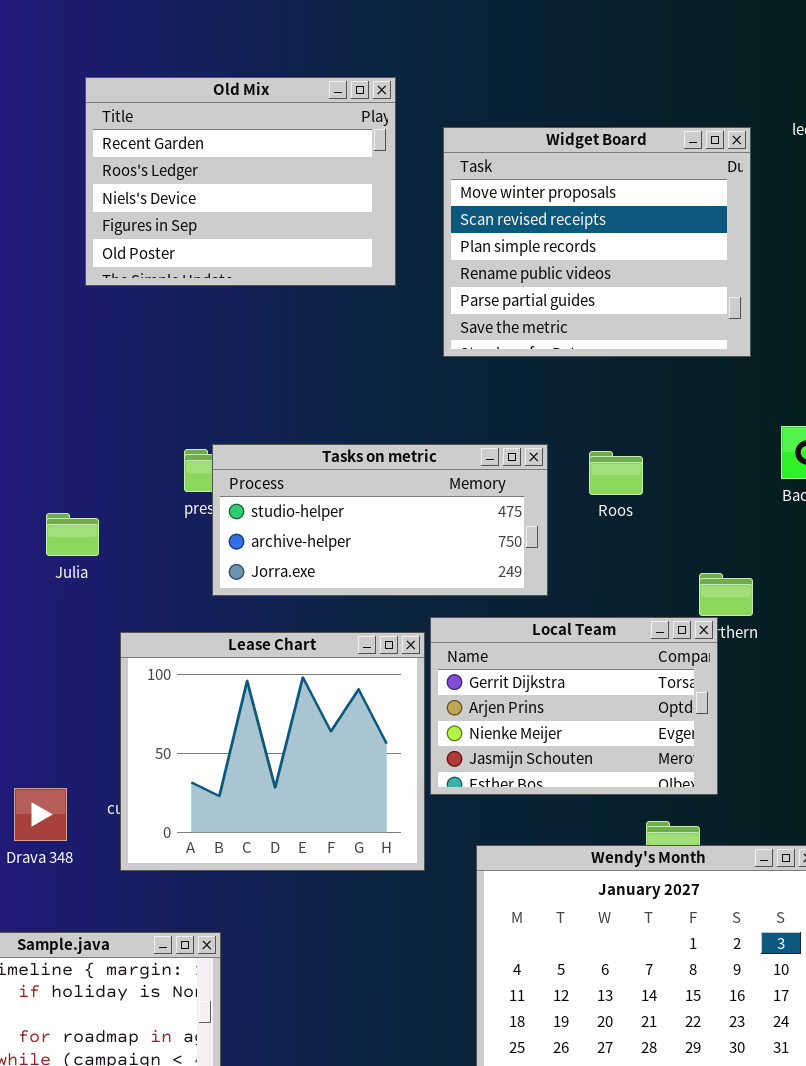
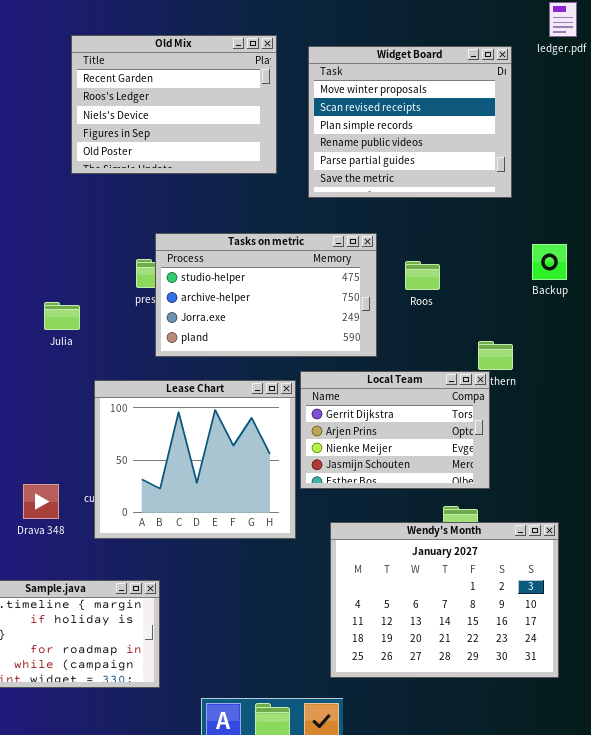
Old Mix: [85,77,396,286] -> [71,35,277,174], moved
Tasks on metric: [212,444,548,596] -> [155,233,377,357], resized

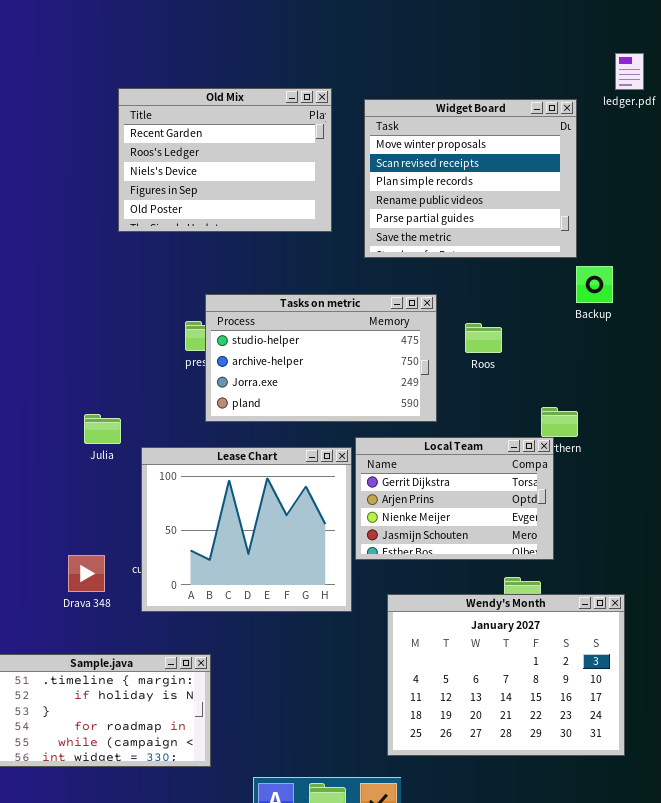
Backup: [532,244,567,280] -> [576,266,613,303], moved
Julia: [44,302,80,330] -> [84,414,121,444], moved

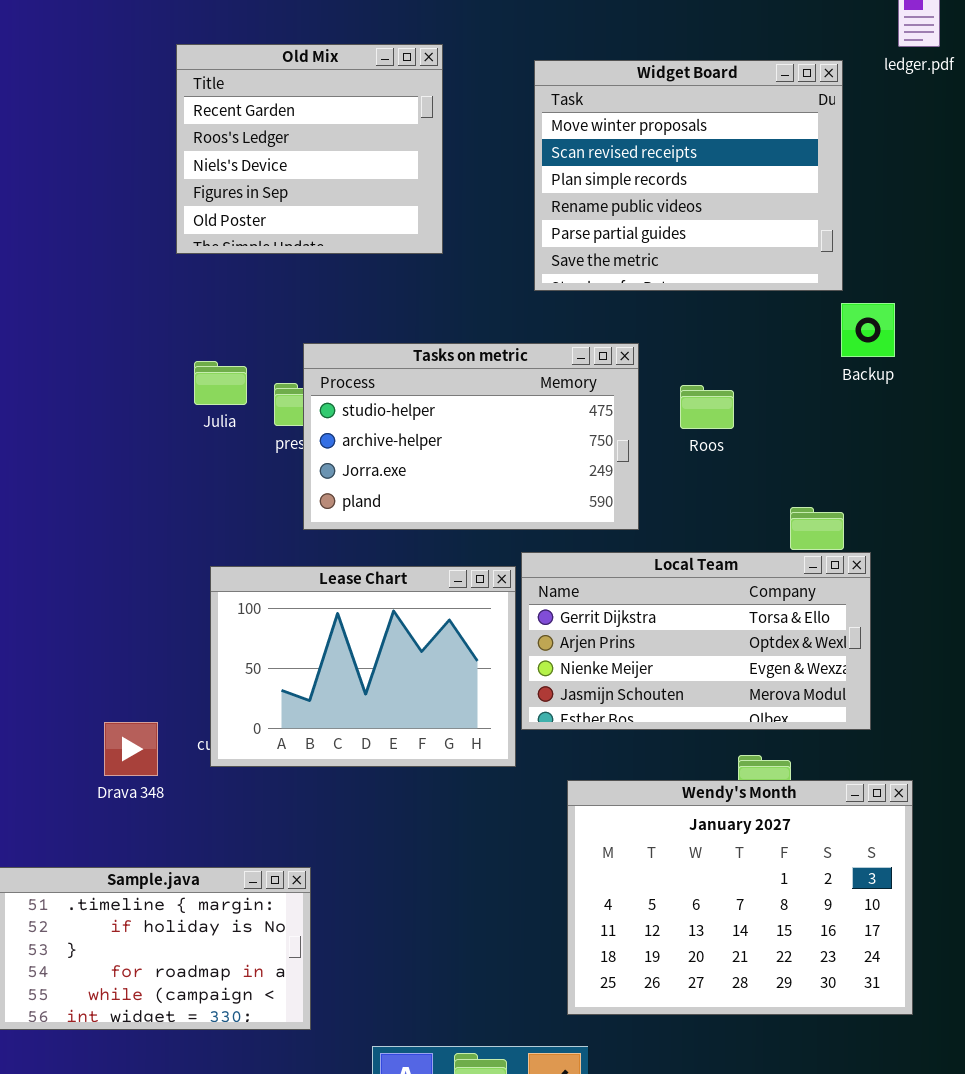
Old Mix: [118,88,332,232] -> [176,44,443,254], resized
Julia: [84,414,121,444] -> [194,361,247,405], moved
Local Team: [355,437,554,560] -> [521,552,871,730], resized
Lease Chart: [141,447,352,612] -> [210,566,516,767], resized

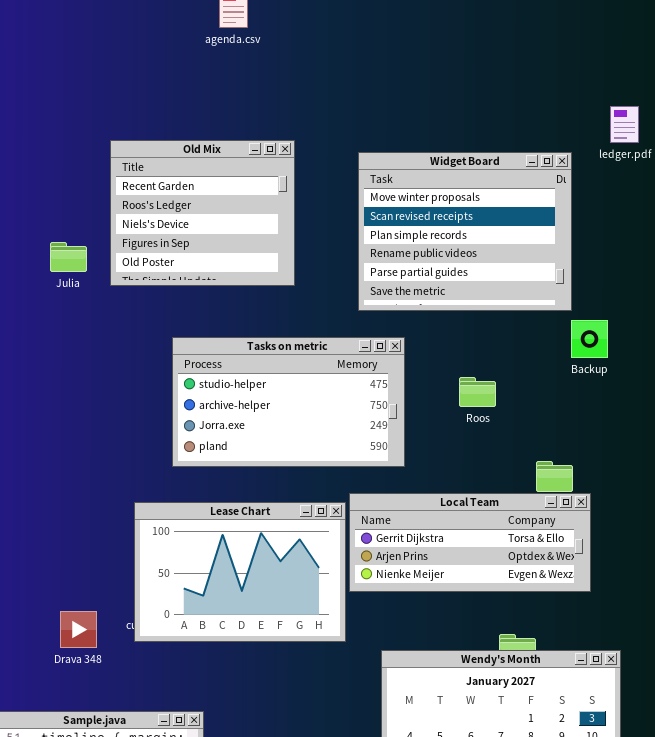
Tasks on metric: [303,343,639,530] -> [172,337,405,467], moved
Julia: [194,361,247,405] -> [50,242,87,272], moved
Local Team: [521,552,871,730] -> [349,493,591,592], resized

